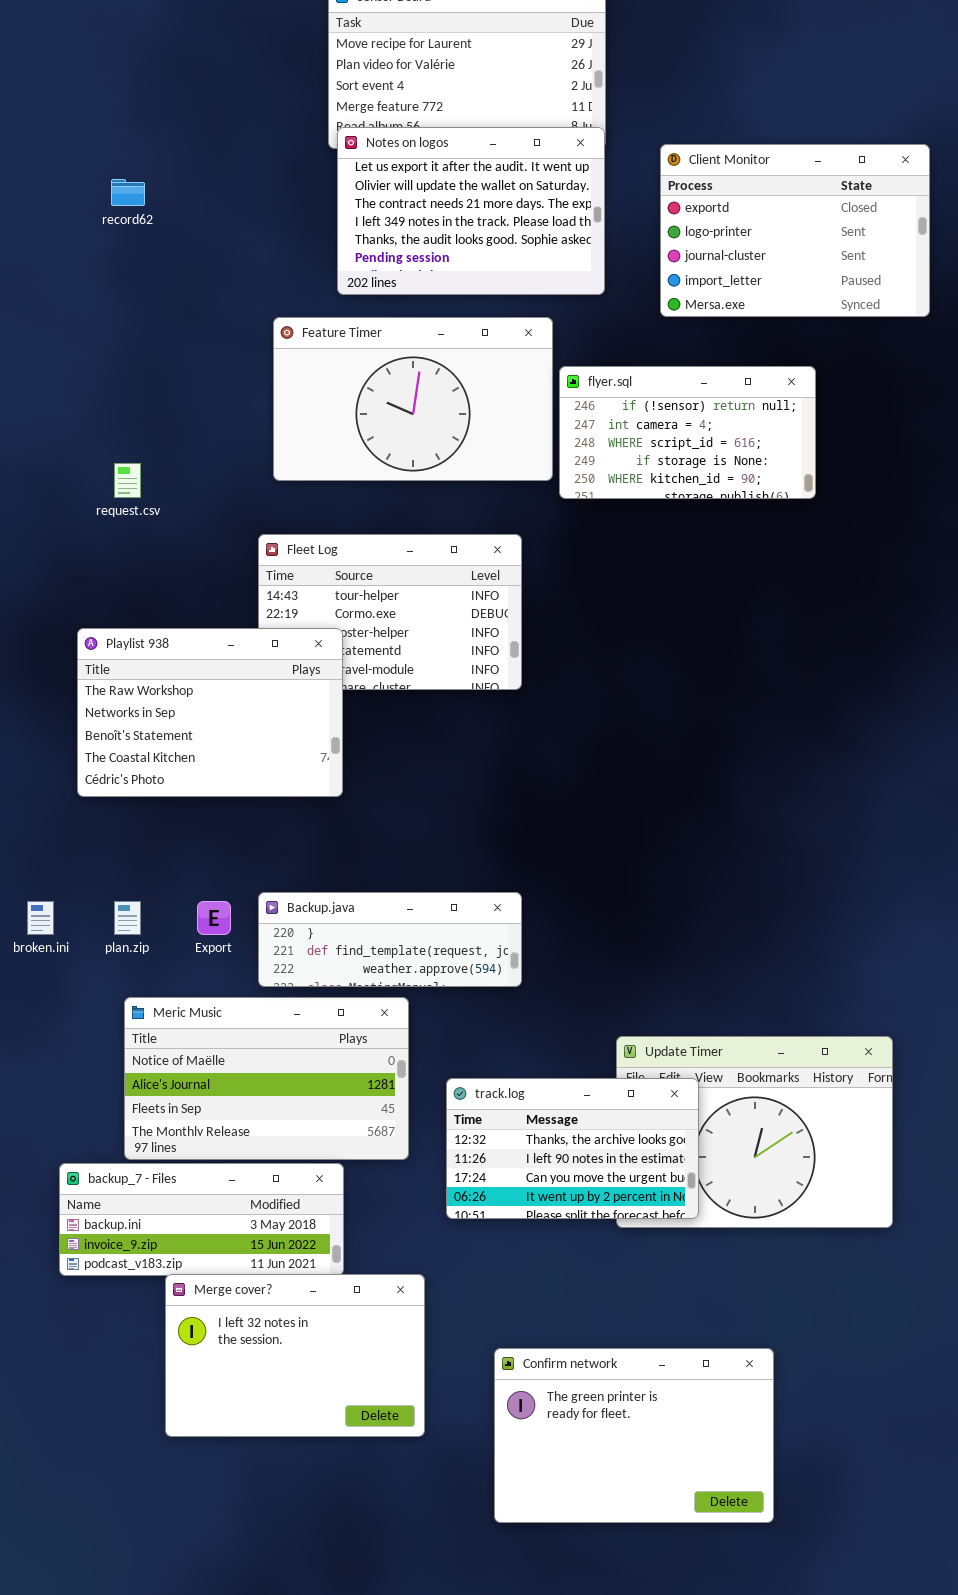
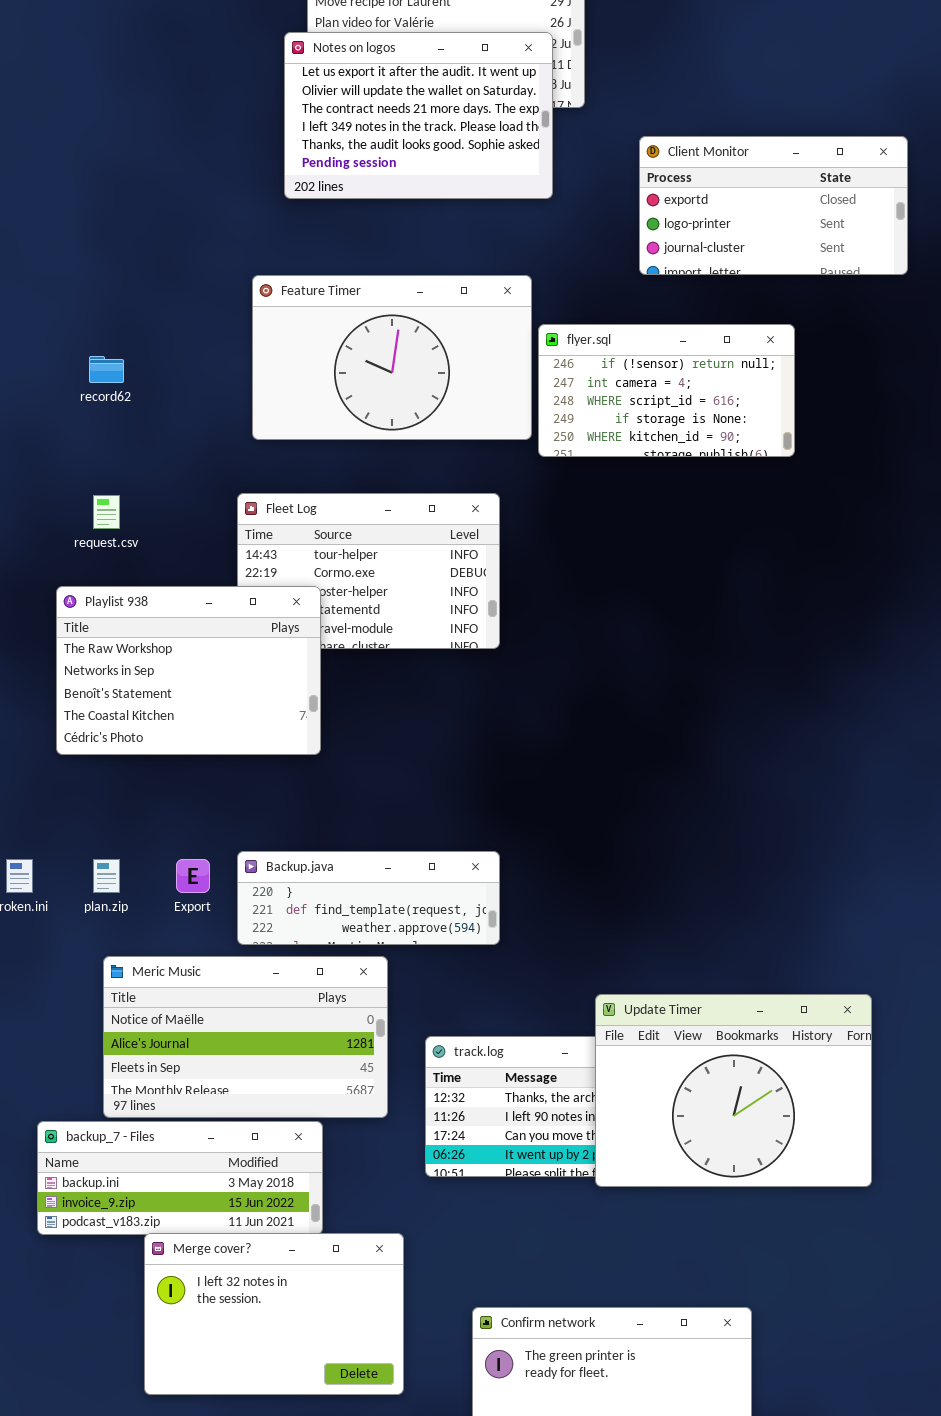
Notes on logos: [337,127,605,295] -> [284,32,553,199], moved
Client Monitor: [660,144,930,317] -> [639,136,908,275], resized
record62: [111,179,145,206] -> [89,356,124,383], moved
request.csv: [114,463,141,498] -> [93,495,120,529], moved
Update Timer: [616,1036,893,1228] -> [595,994,872,1187], raised

